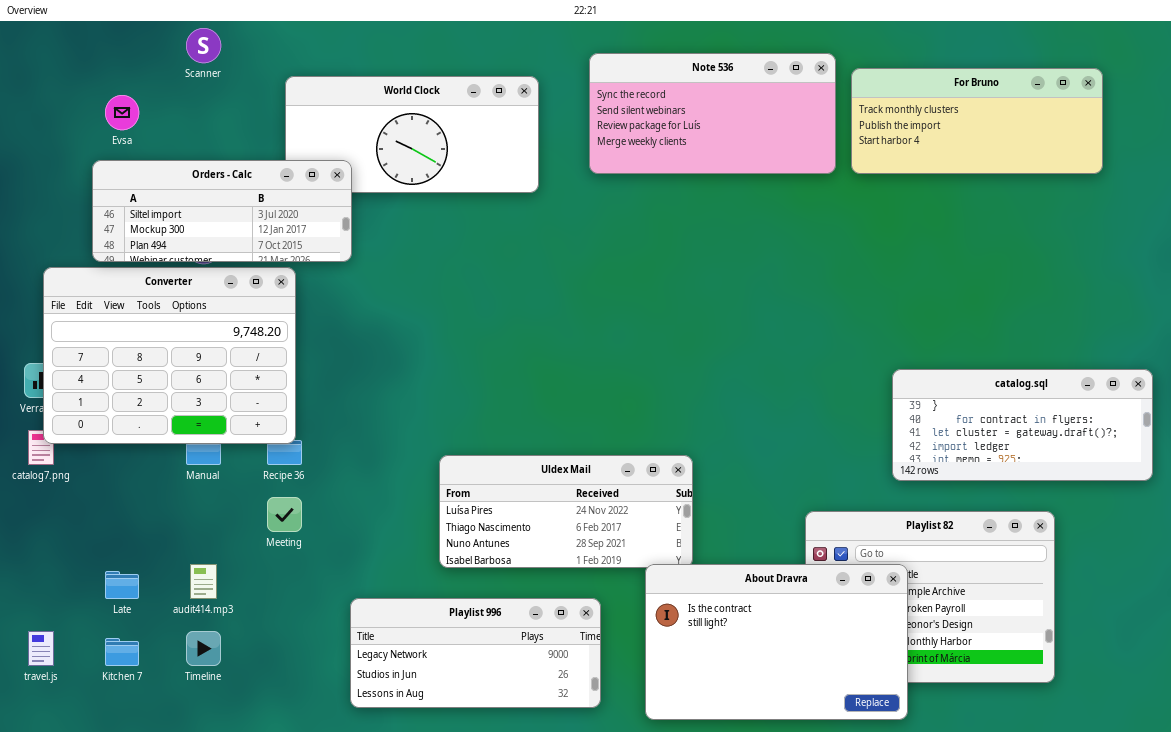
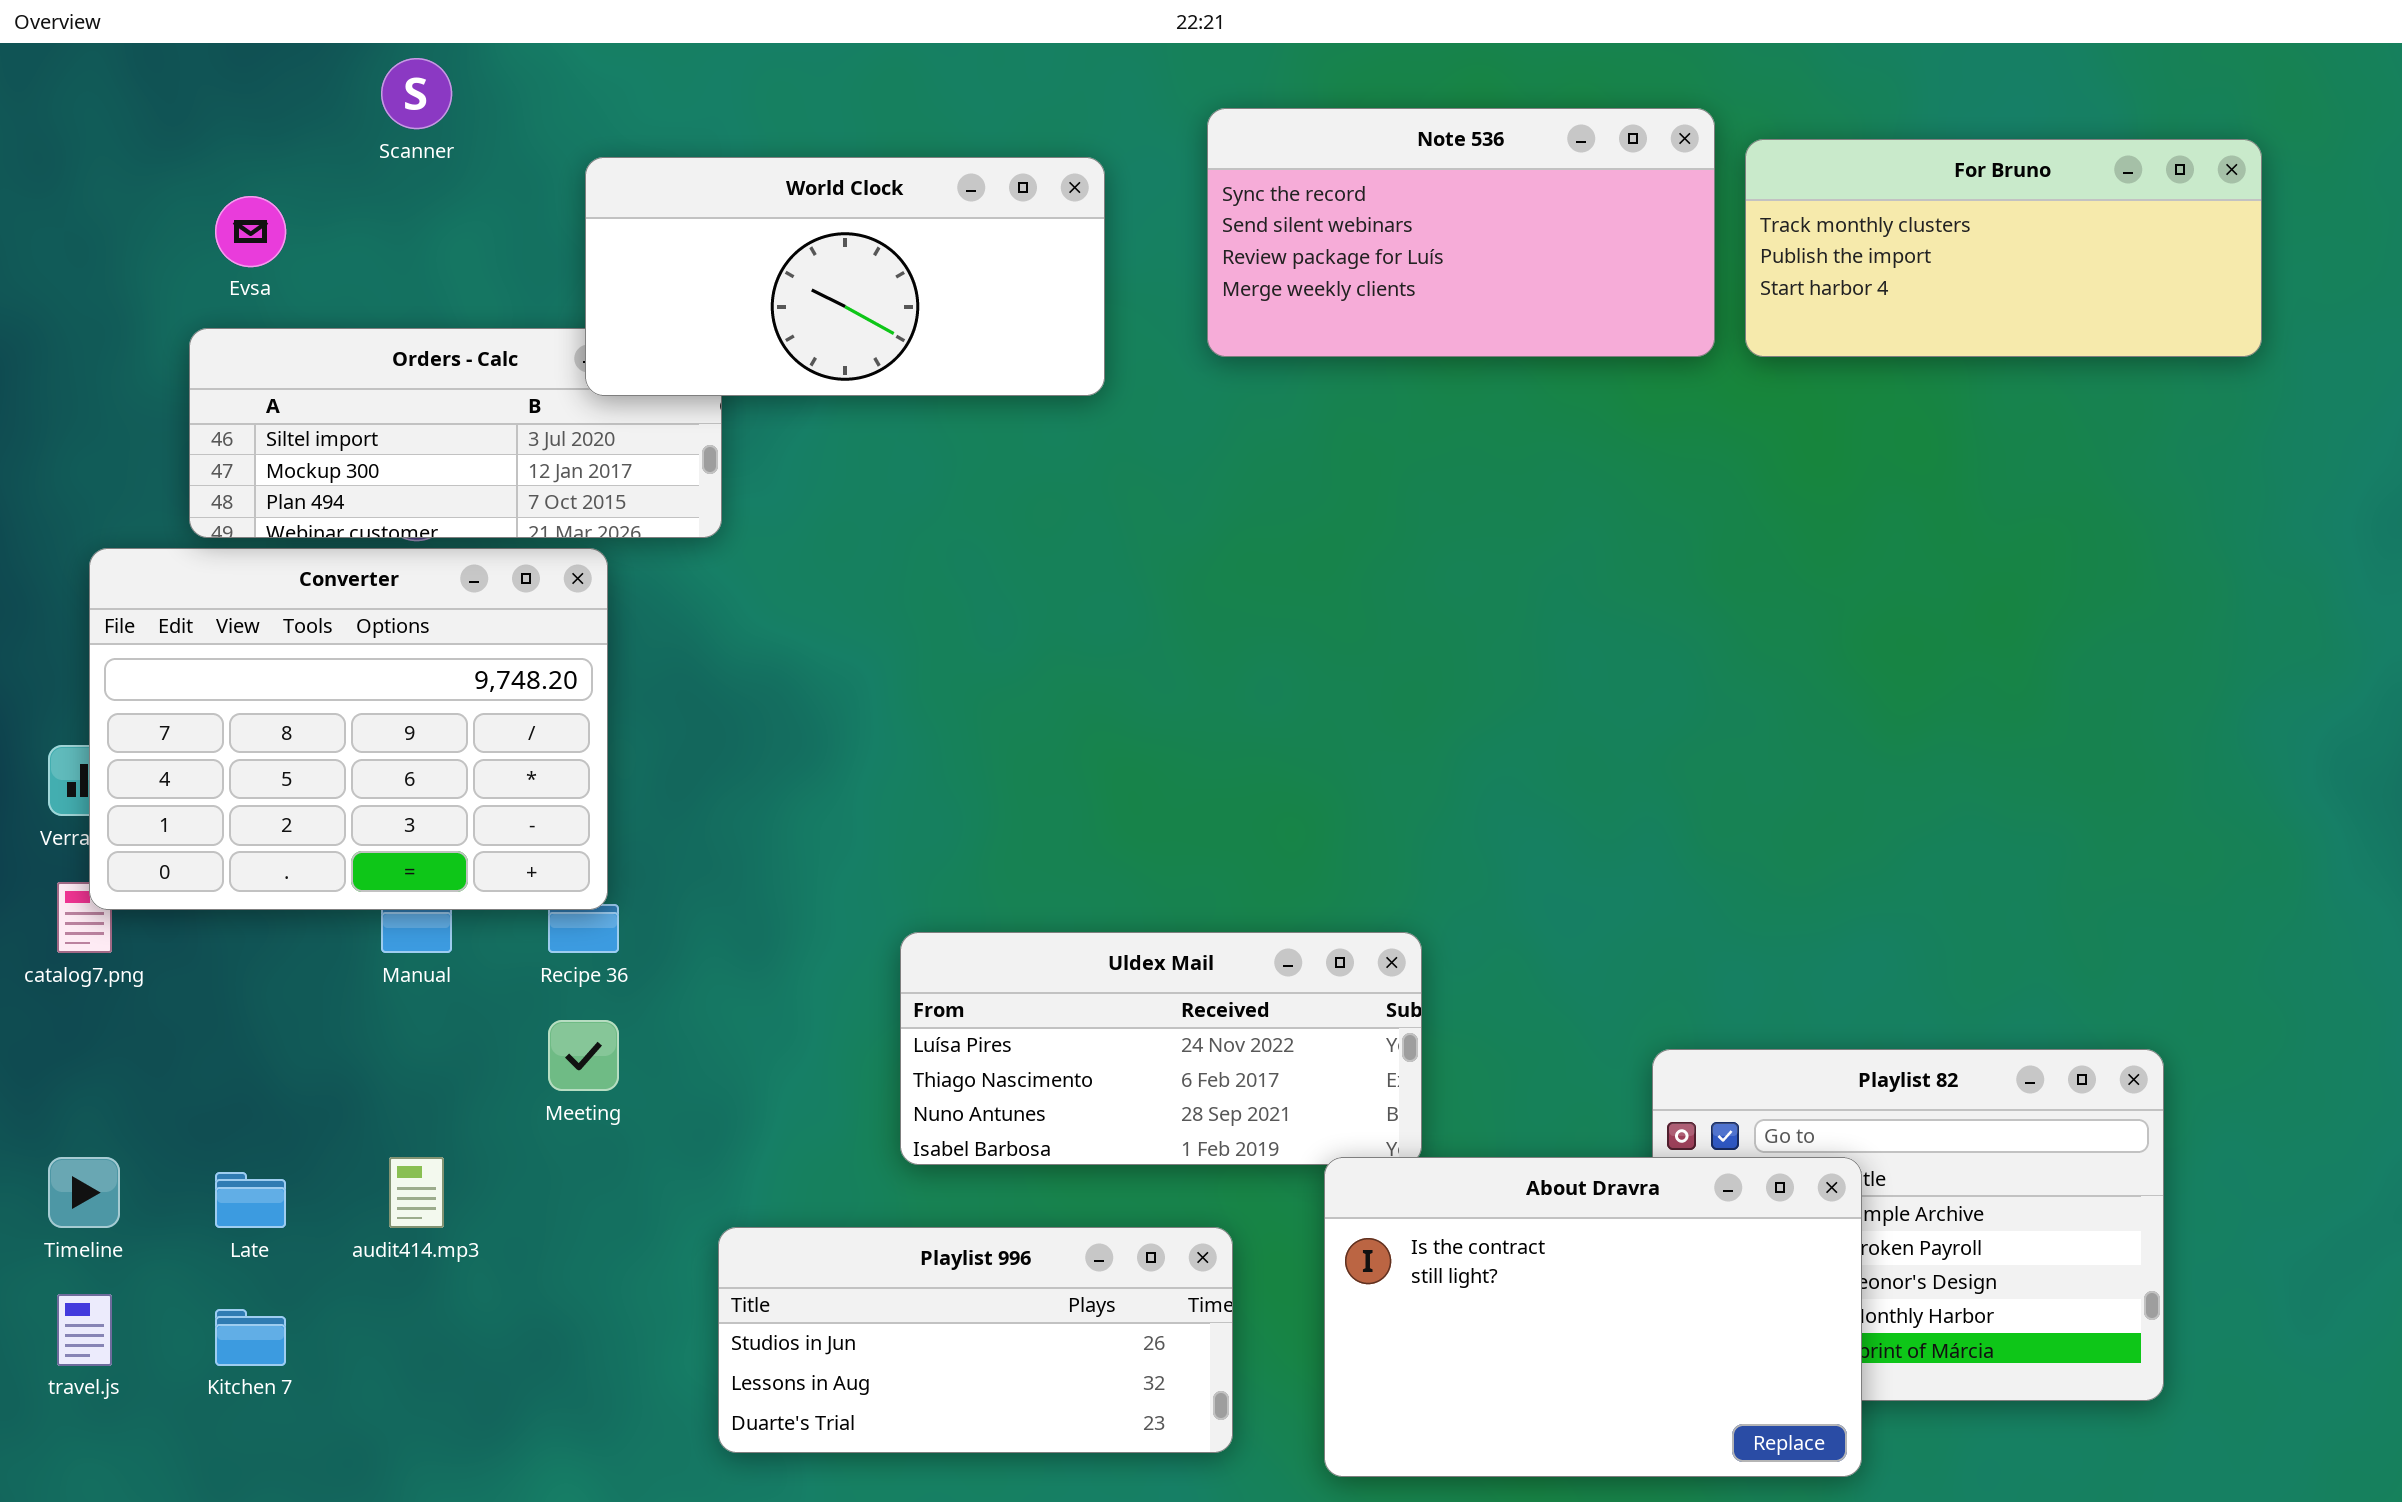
World Clock: [285,76,539,193] -> [585,157,1105,396], raised
catalog.sql: [892,369,1153,481] -> none, closed
Playlist 996: [350,598,601,708] -> [718,1227,1233,1453], scrolled down 1 row
Timeline: [186,631,221,666] -> [48,1157,120,1228], moved

